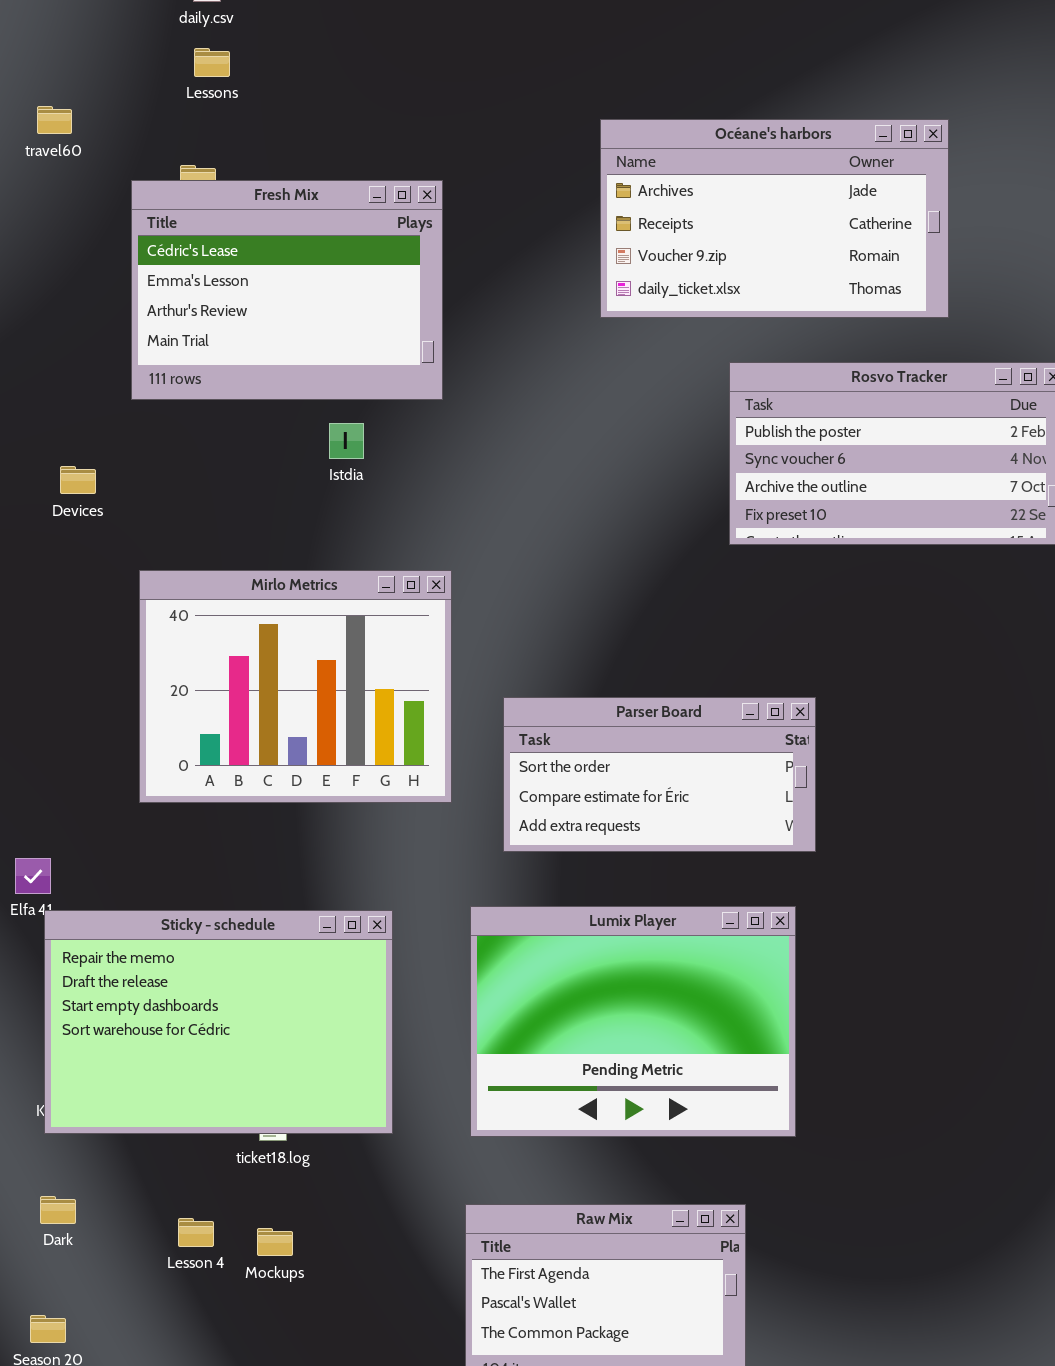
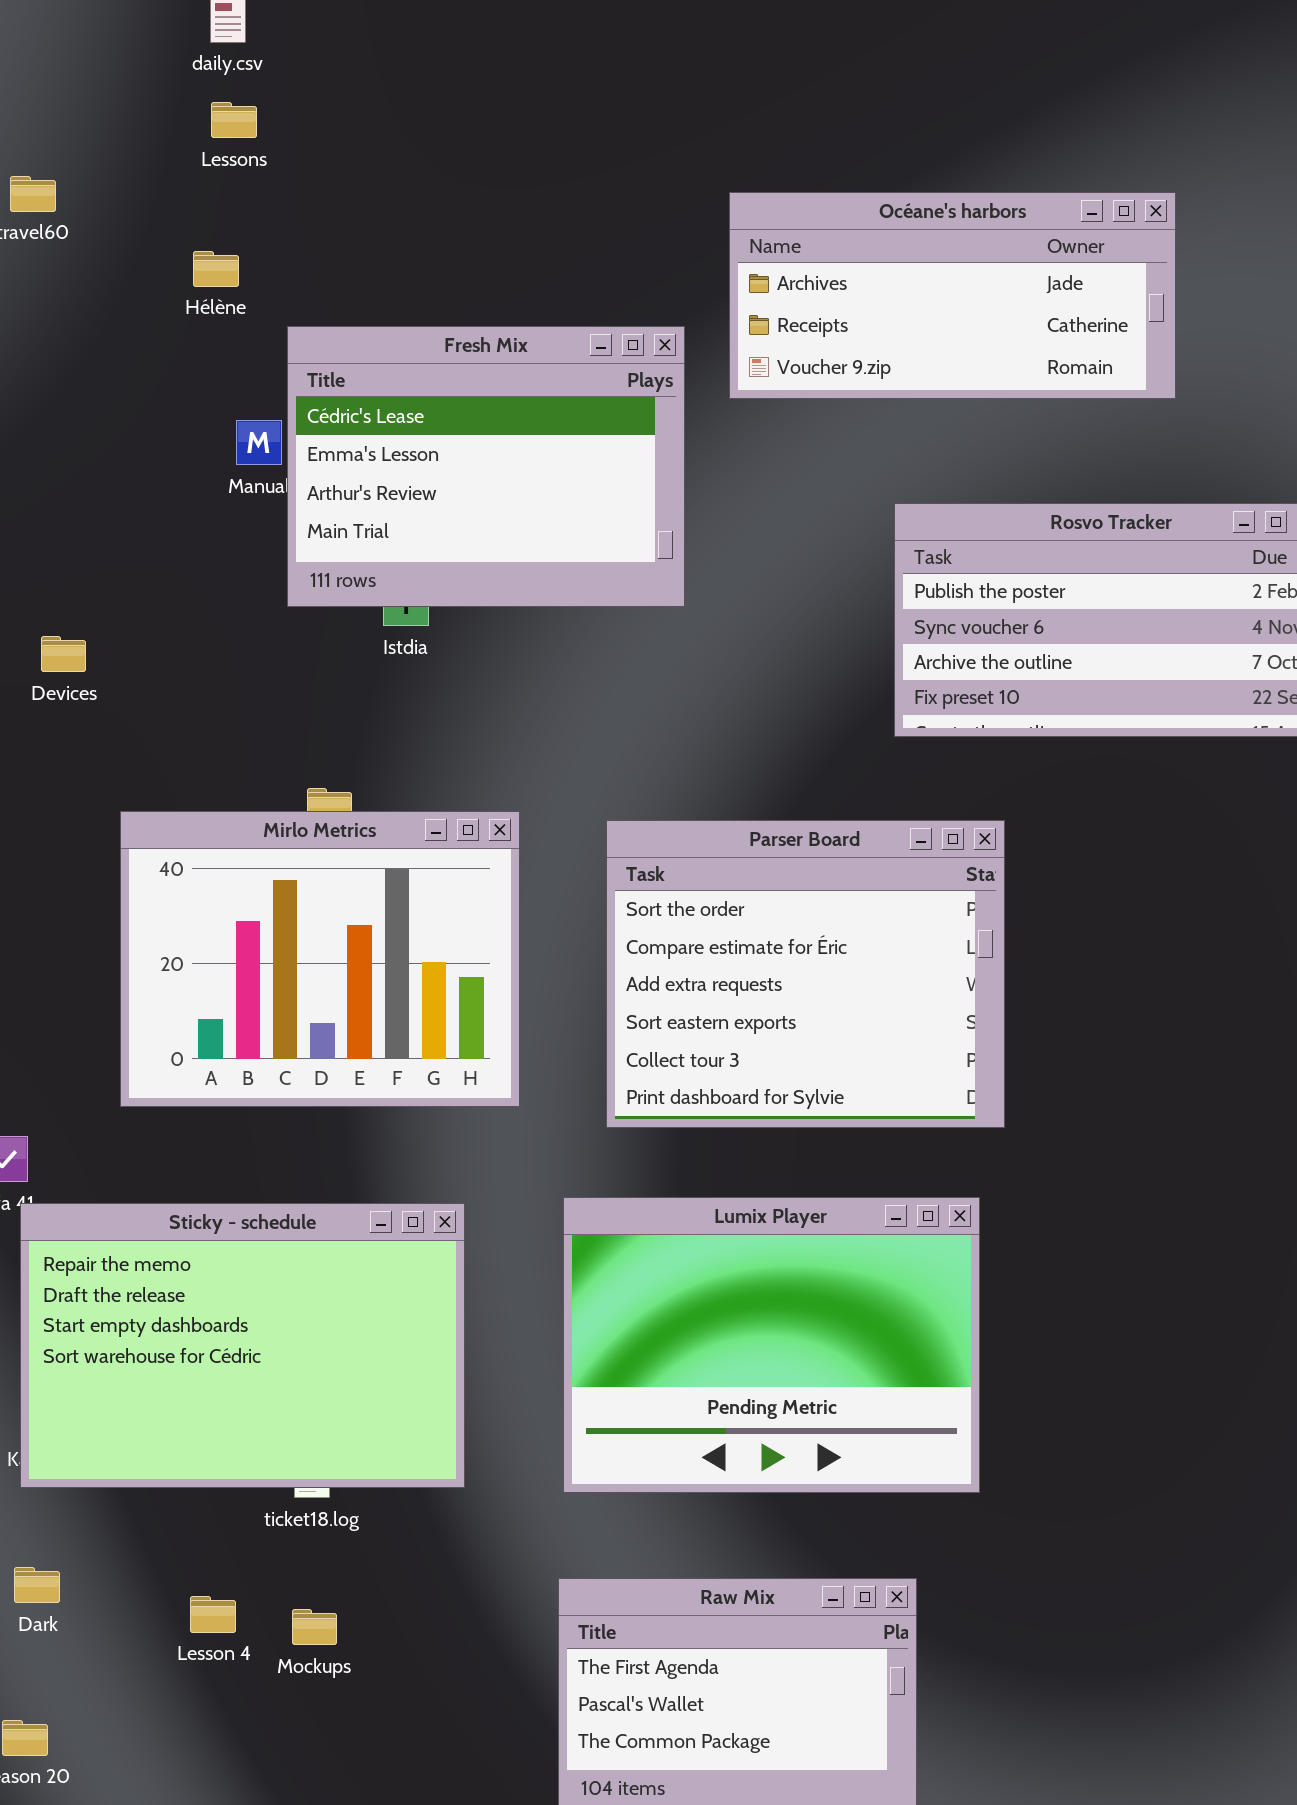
Océane's harbors: [600,119,949,318] -> [729,192,1176,399], resized
Fresh Mix: [131,180,443,400] -> [287,326,685,607], moved
Mirlo Metrics: [139,570,452,803] -> [120,811,520,1107], moved
Parser Board: [503,697,816,852] -> [606,820,1005,1128], resized

